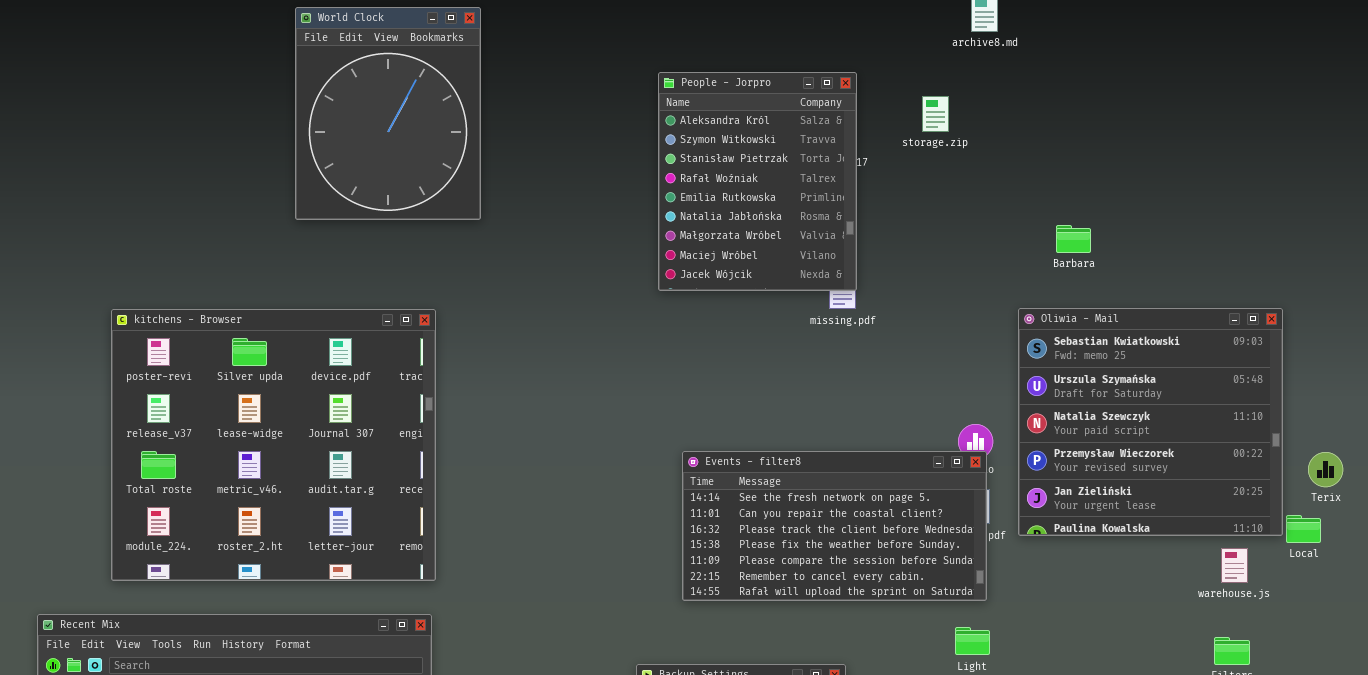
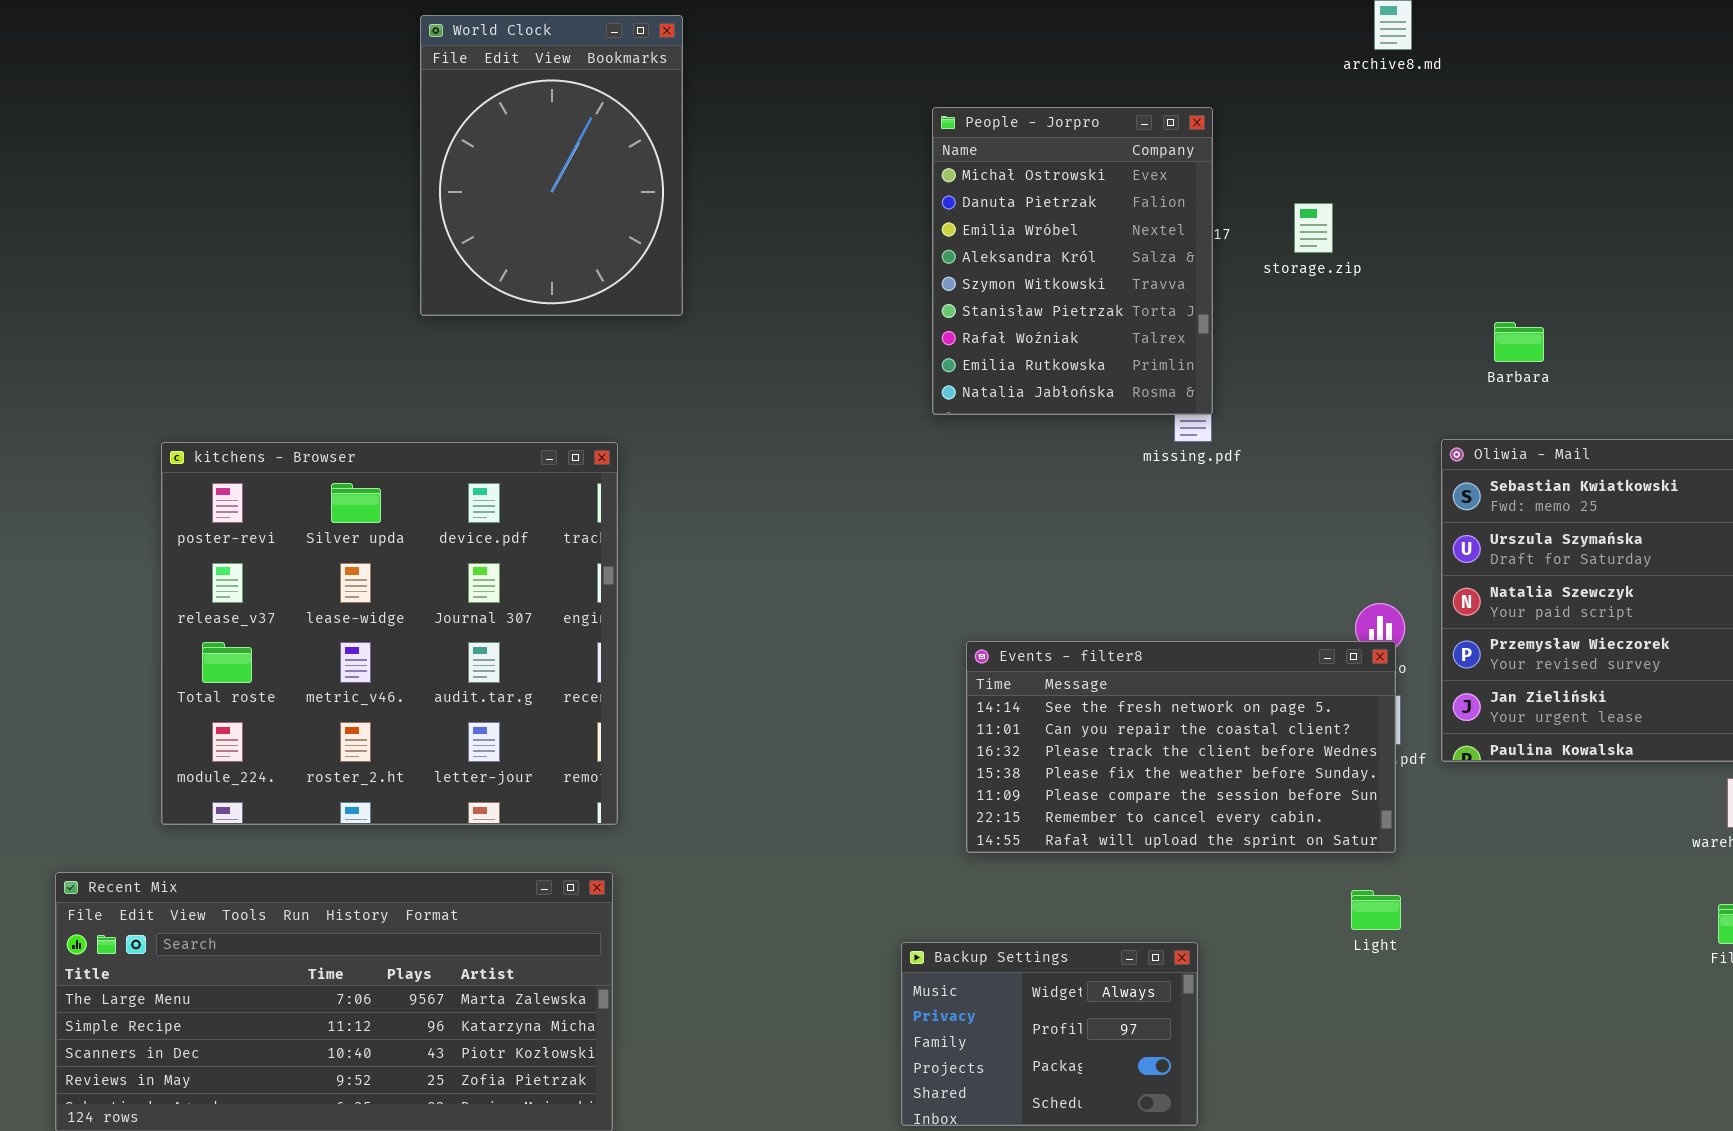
People - Jorpro: [658,72,857,291] -> [932,107,1213,415], scrolled up 3 rows
storage.zip: [922,96,949,132] -> [1294,203,1333,253], moved

